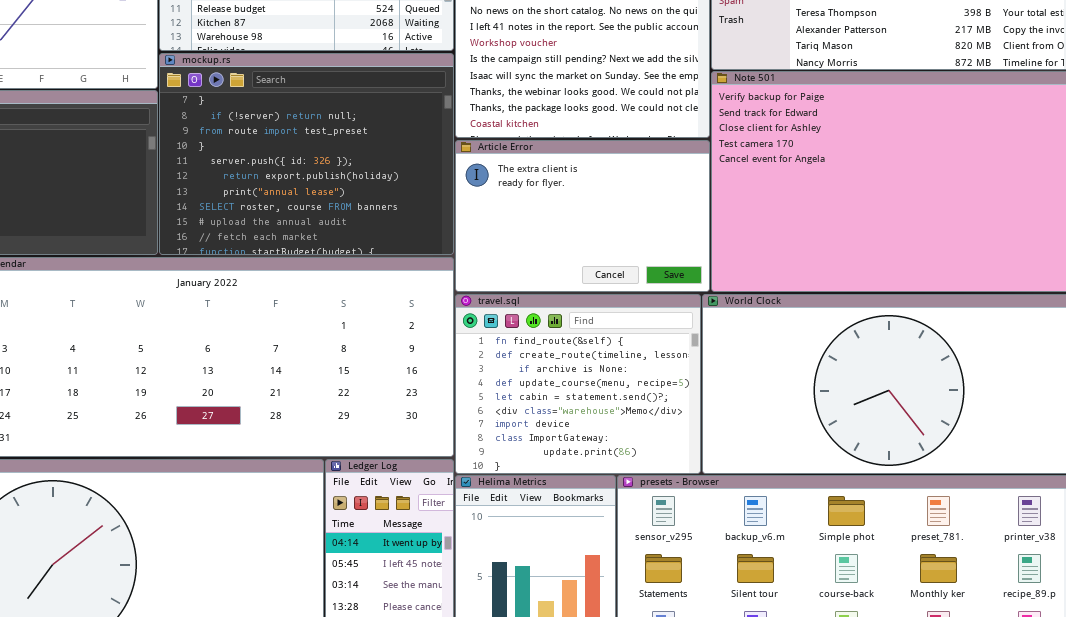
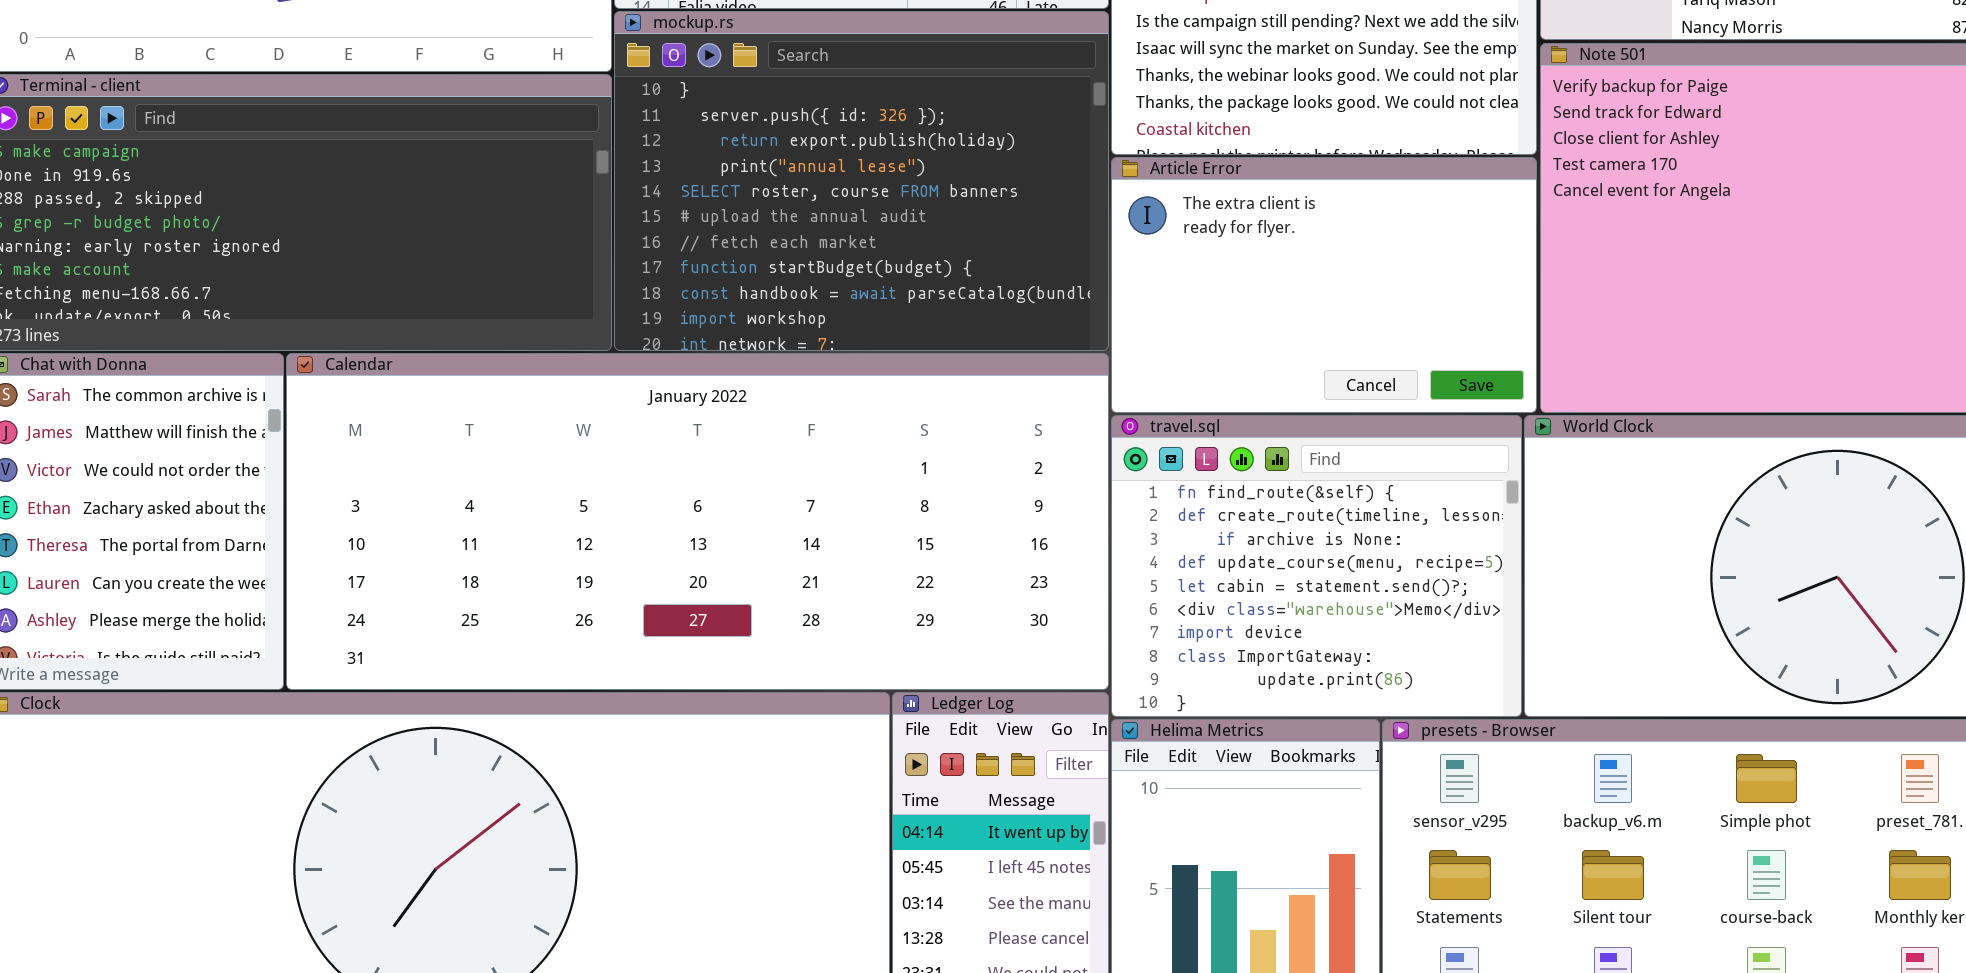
mockup.rs: [159,53,454,255] -> [614,11,1109,351], scrolled down 3 rows

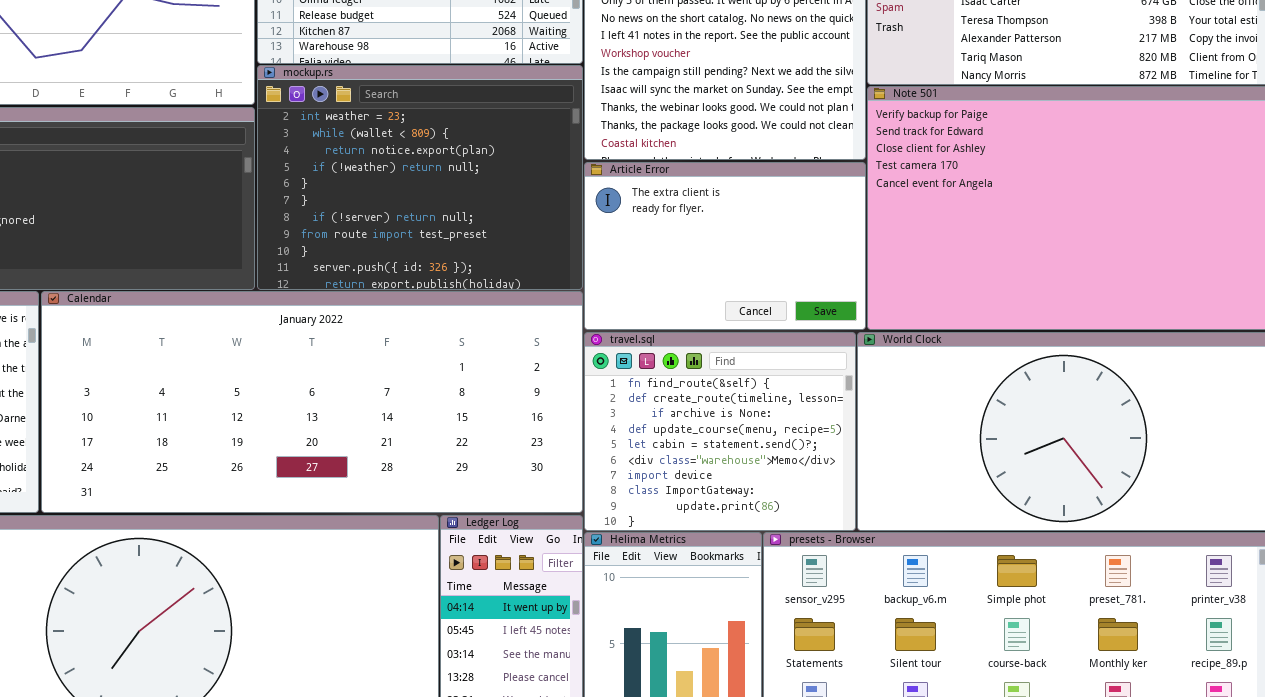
mockup.rs: [614,11,1109,351] -> [257,65,583,290], scrolled up 8 rows

